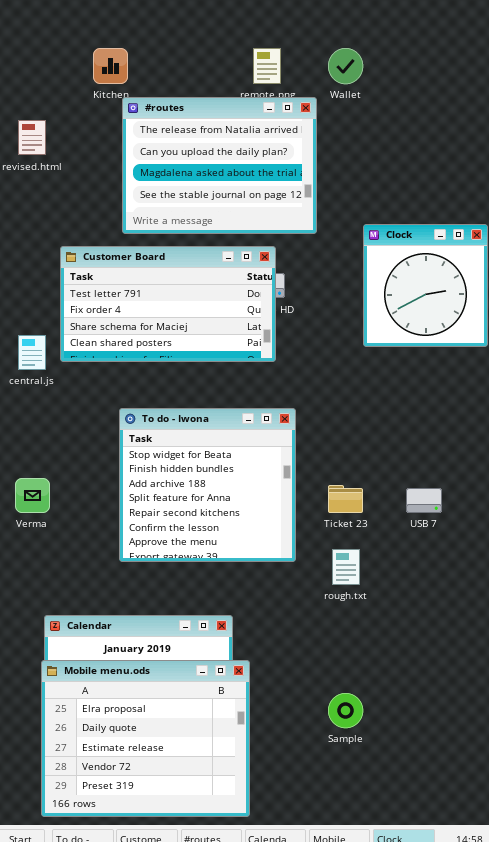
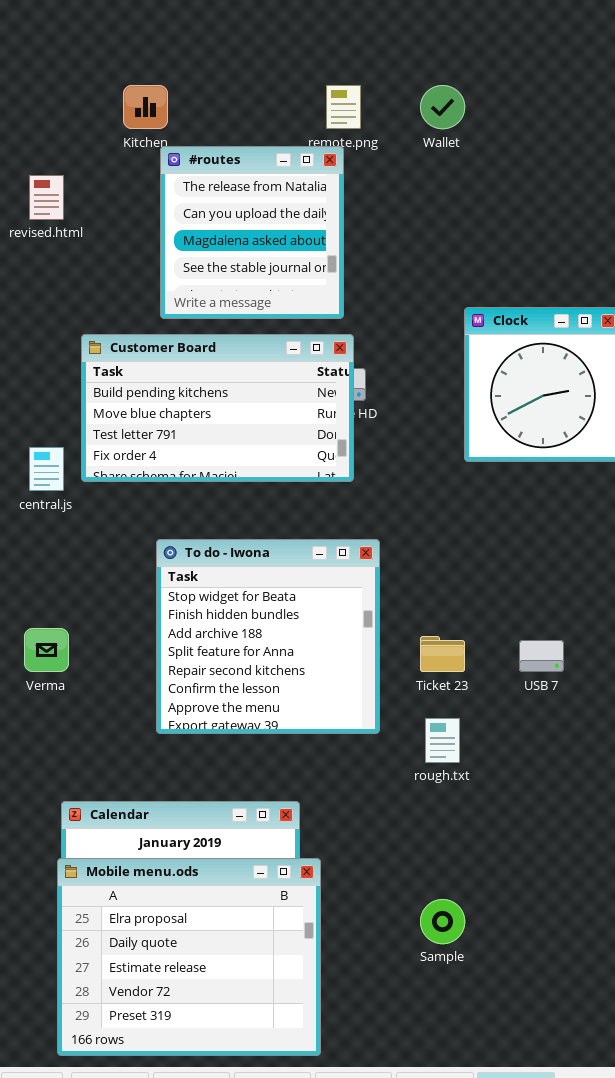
#routes: [122,97,317,234] -> [160,146,344,319], resized
Customer Board: [60,246,276,362] -> [81,334,354,482], scrolled up 2 rows

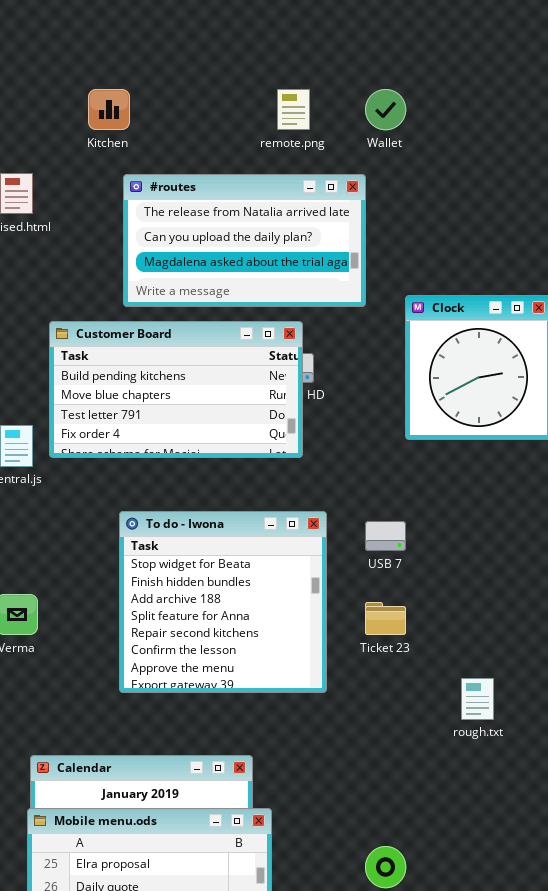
#routes: [160,146,344,319] -> [123,174,366,307], resized
USB 7: [519,640,564,672] -> [365,521,406,551], moved
rough.txt: [425,718,460,763] -> [461,678,494,720], moved

